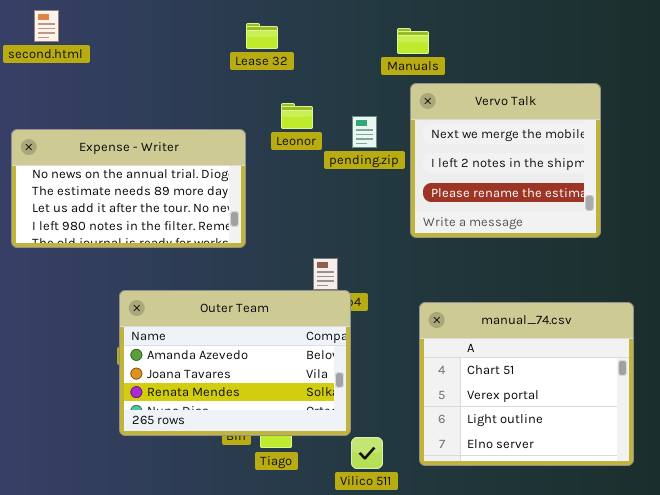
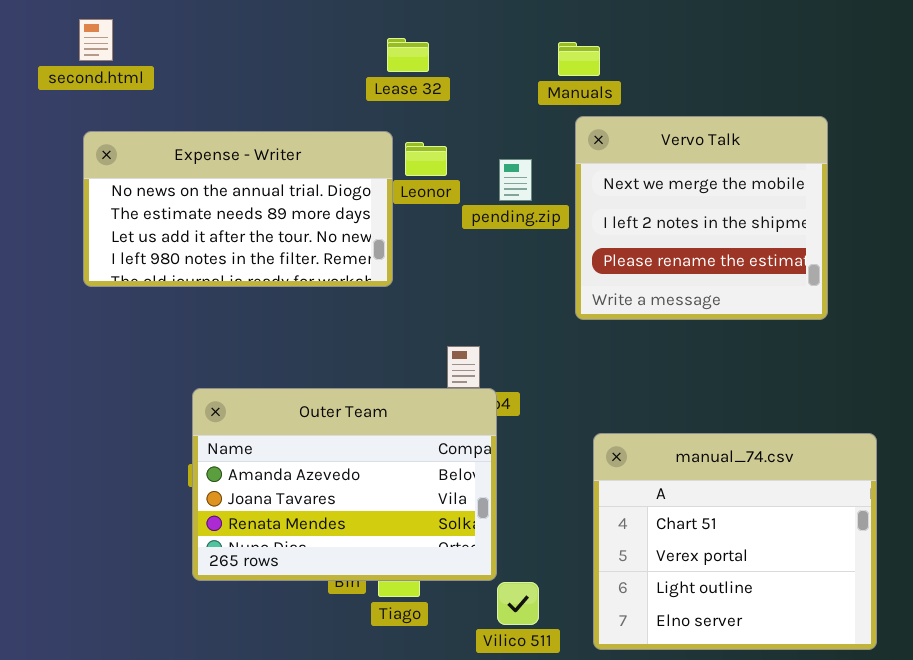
Lease 32: [246,23,278,49] -> [387,38,429,72], moved
Expense - Writer: [11,129,246,248] -> [83,131,393,287], moved
manual_74.csv: [419,302,634,466] -> [593,433,877,650], moved

